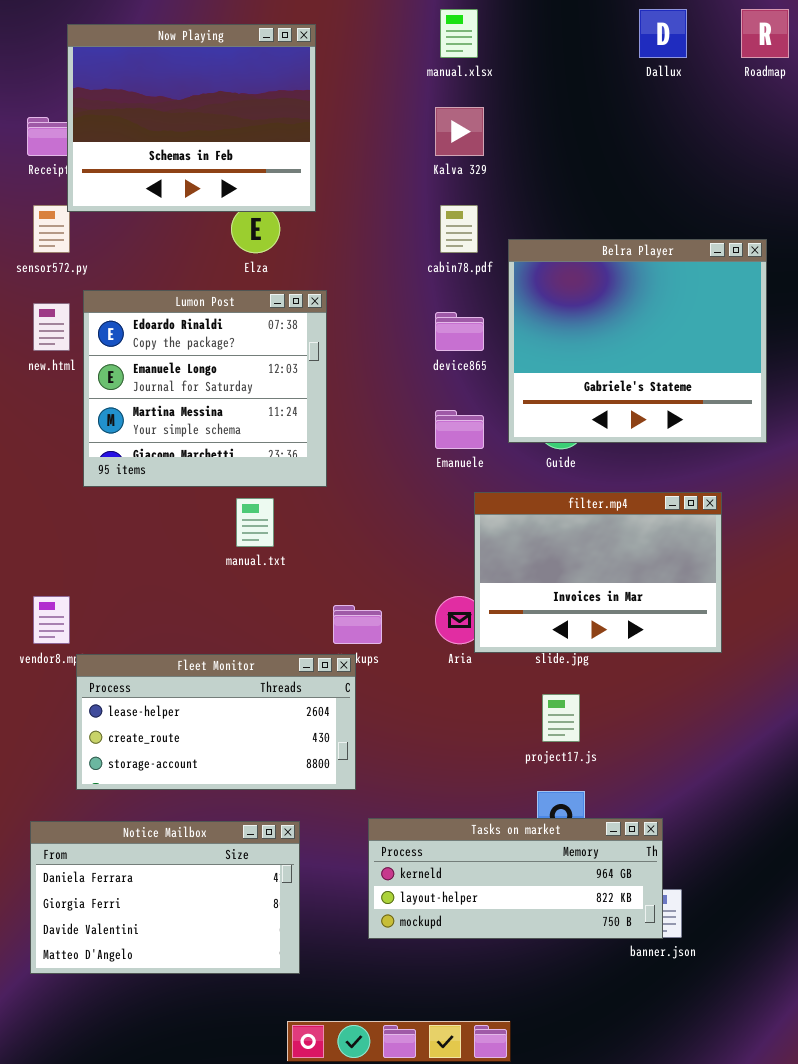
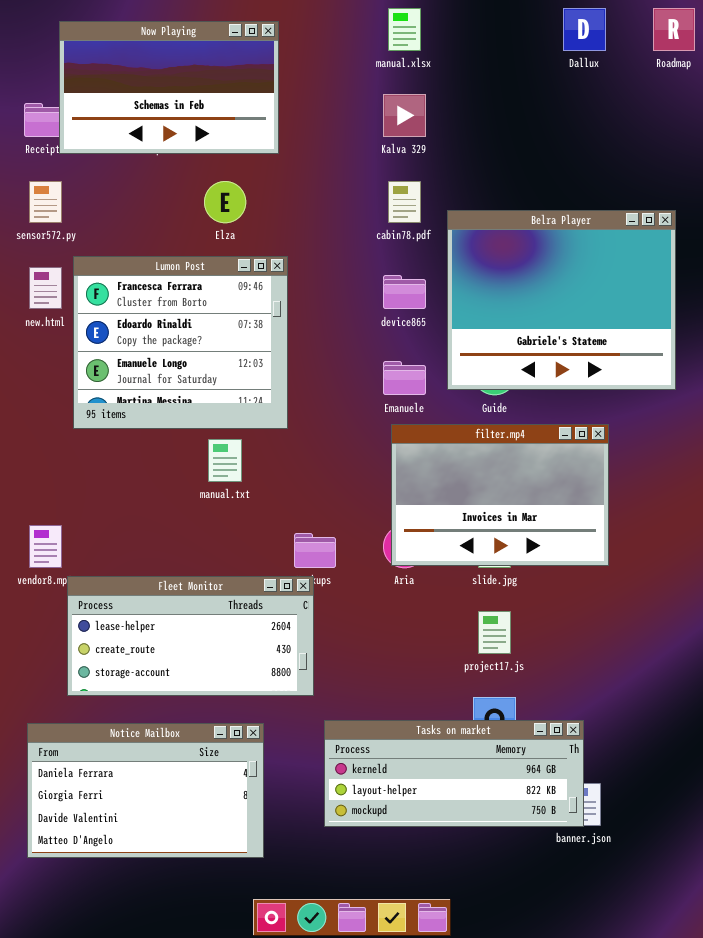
Now Playing: [67,24,316,212] -> [59,21,279,154], resized
Lumon Post: [83,290,327,487] -> [73,256,288,429], scrolled up 1 row
filter.mp4: [474,492,722,653] -> [391,424,609,566], moved

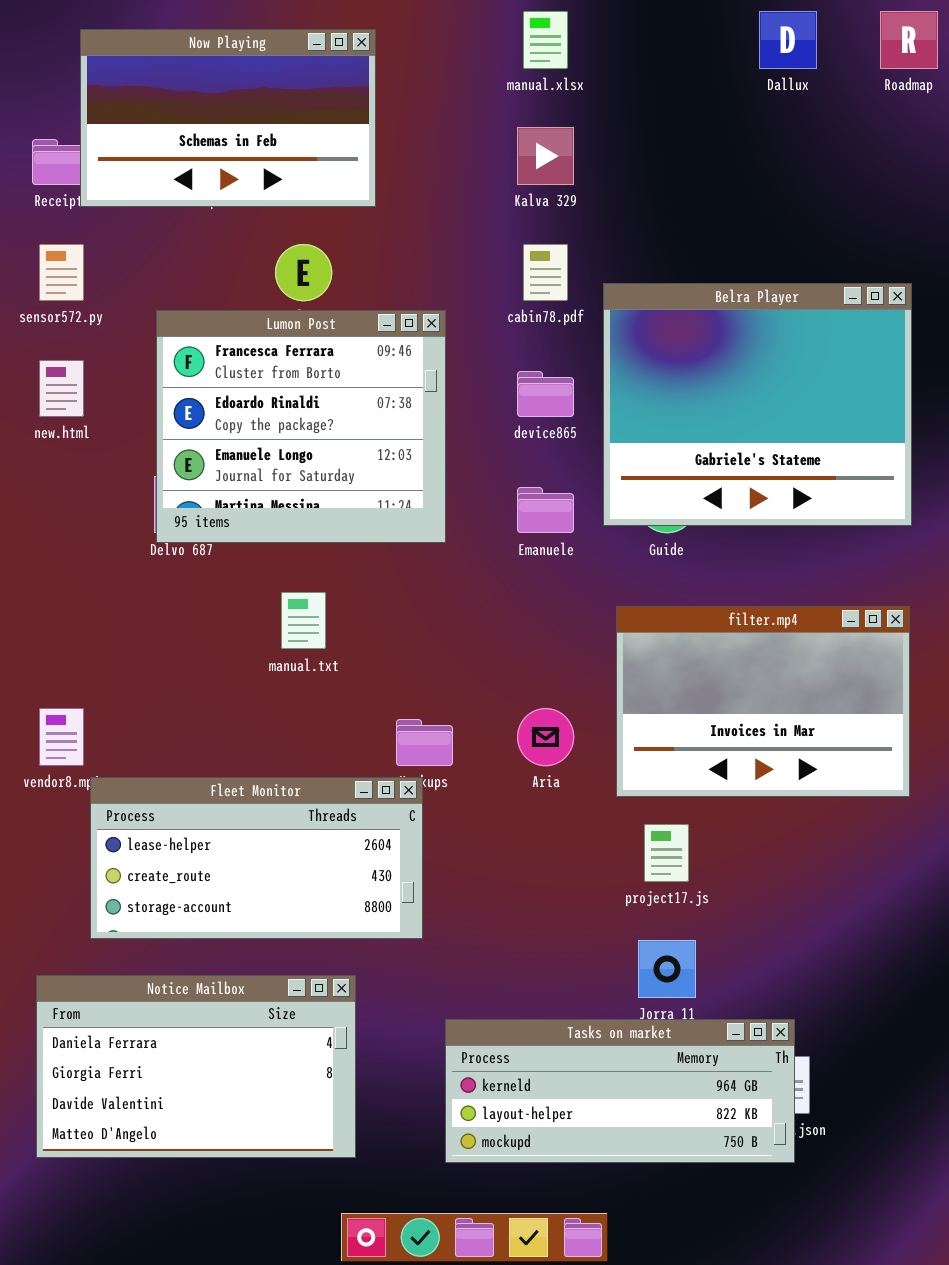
Lumon Post: [73,256,288,429] -> [156,310,446,543], moved
filter.mp4: [391,424,609,566] -> [616,606,910,797], moved
Tasks on market: [324,720,584,827] -> [445,1019,795,1163], moved

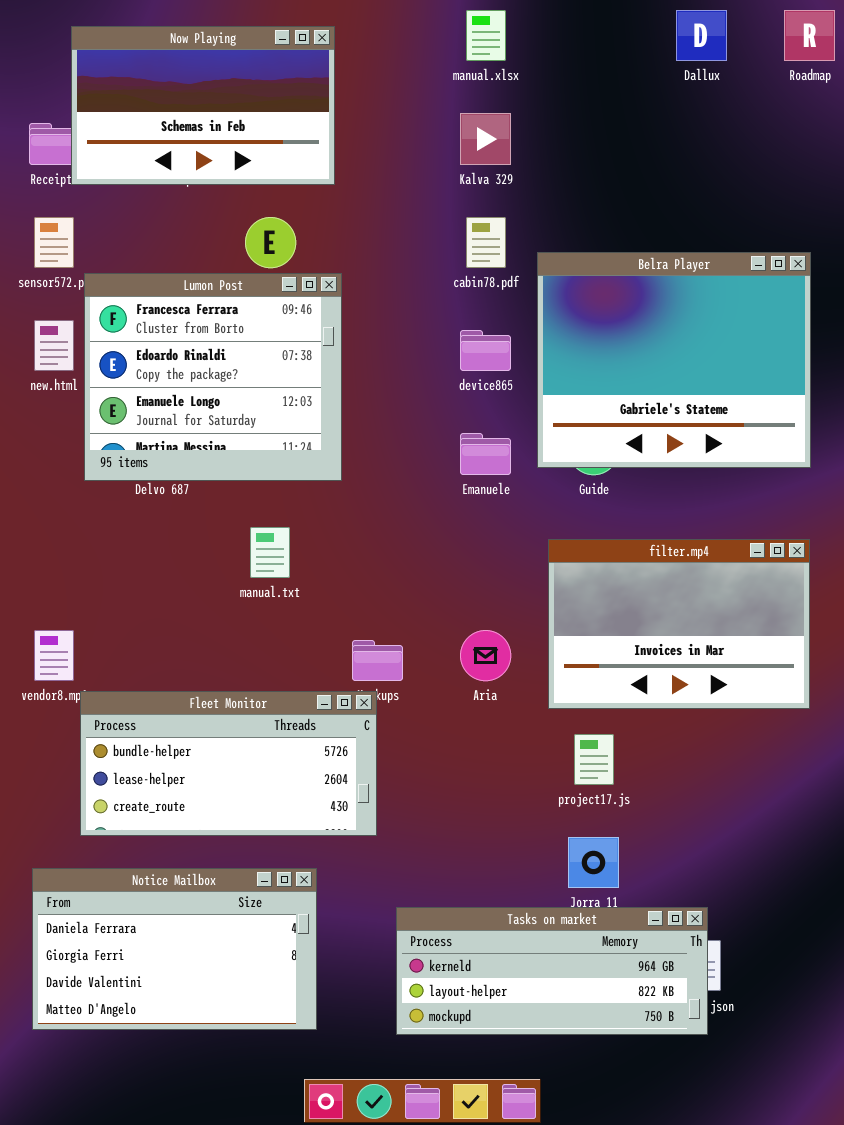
Lumon Post: [156,310,446,543] -> [84,273,342,481], moved
Fleet Monitor: [90,777,423,939] -> [80,691,377,836], scrolled up 1 row

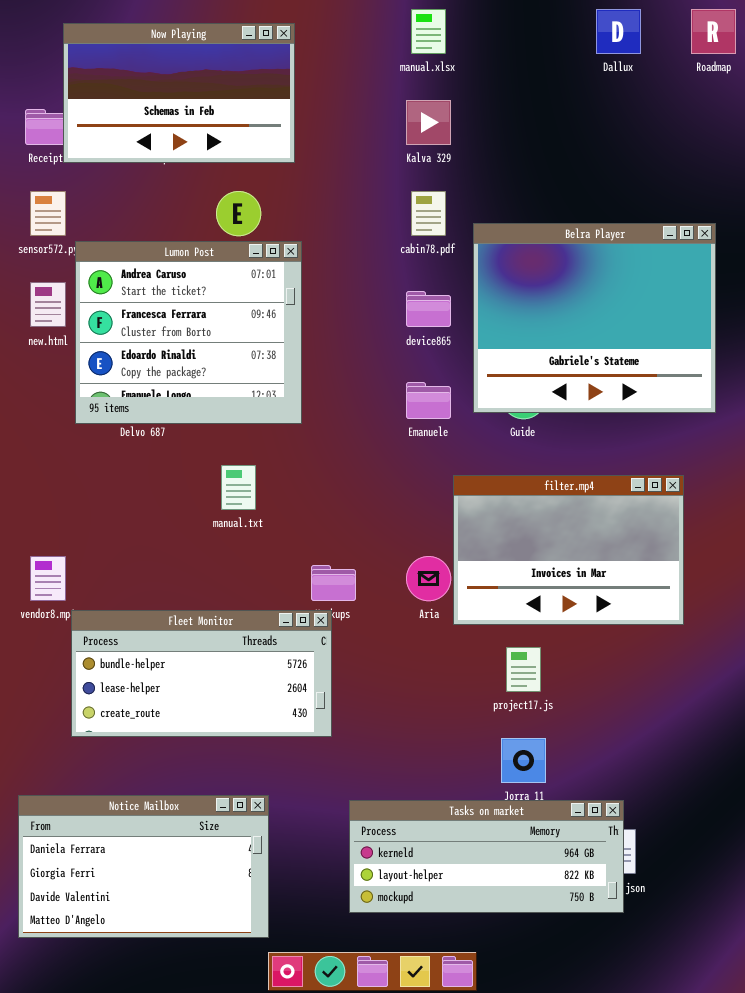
Lumon Post: [84,273,342,481] -> [75,241,302,424], scrolled up 1 row
filter.mp4: [548,539,810,709] -> [453,475,684,625], moved
Notice Mailbox: [32,868,317,1030] -> [18,795,269,938], moved

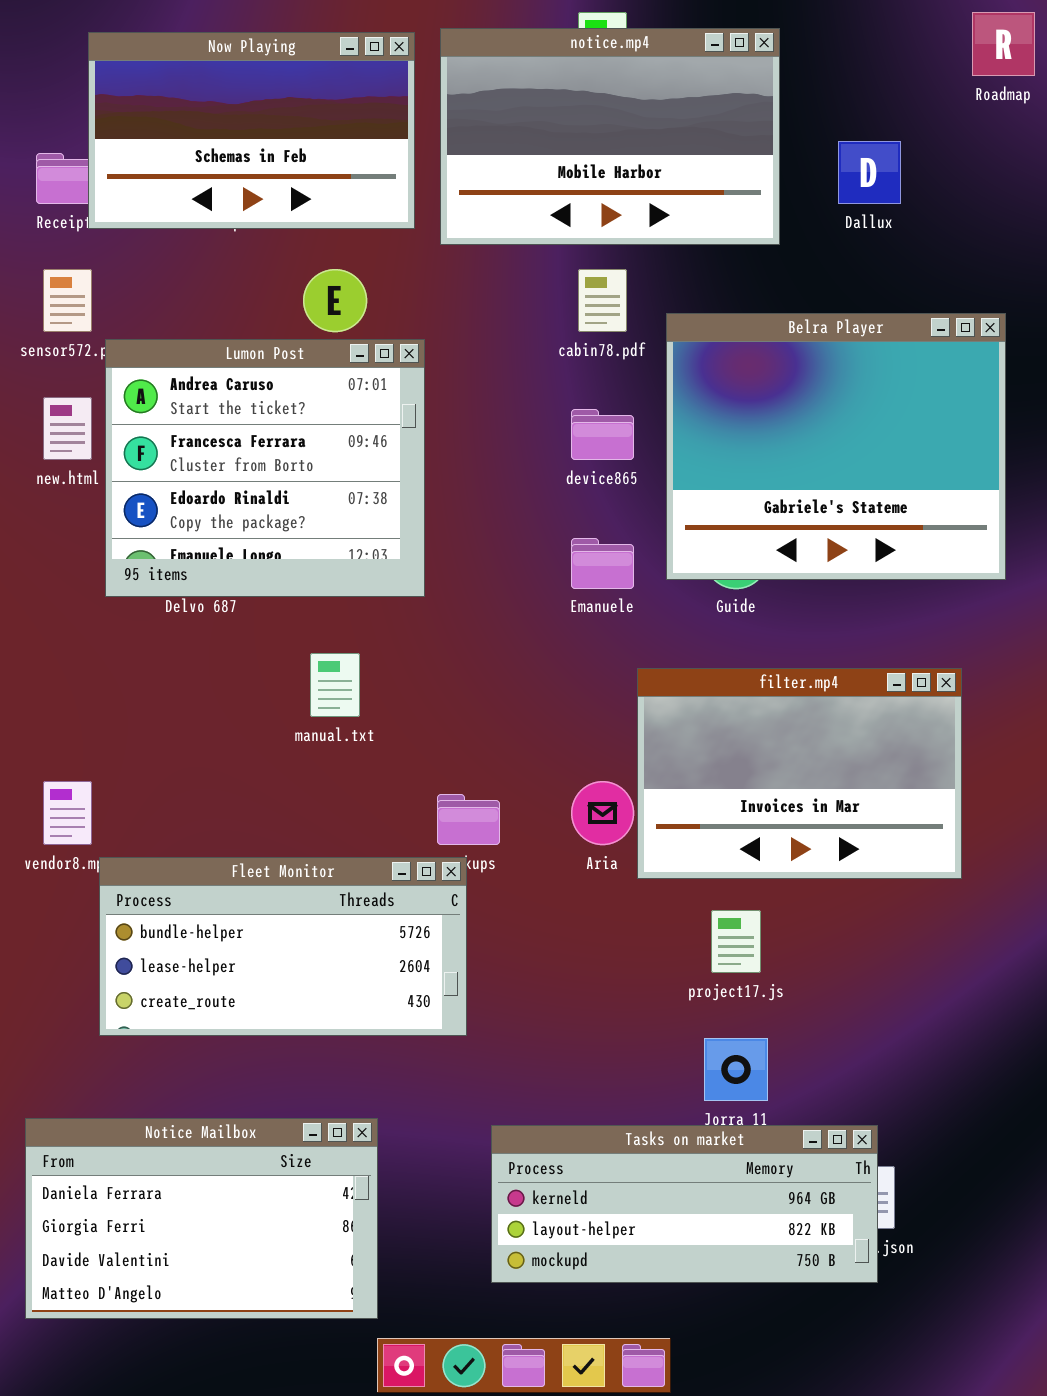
Dallux: [596,9,641,54] -> [838,141,901,204], moved
notice.mp4: none -> [440,28,780,245], opened

